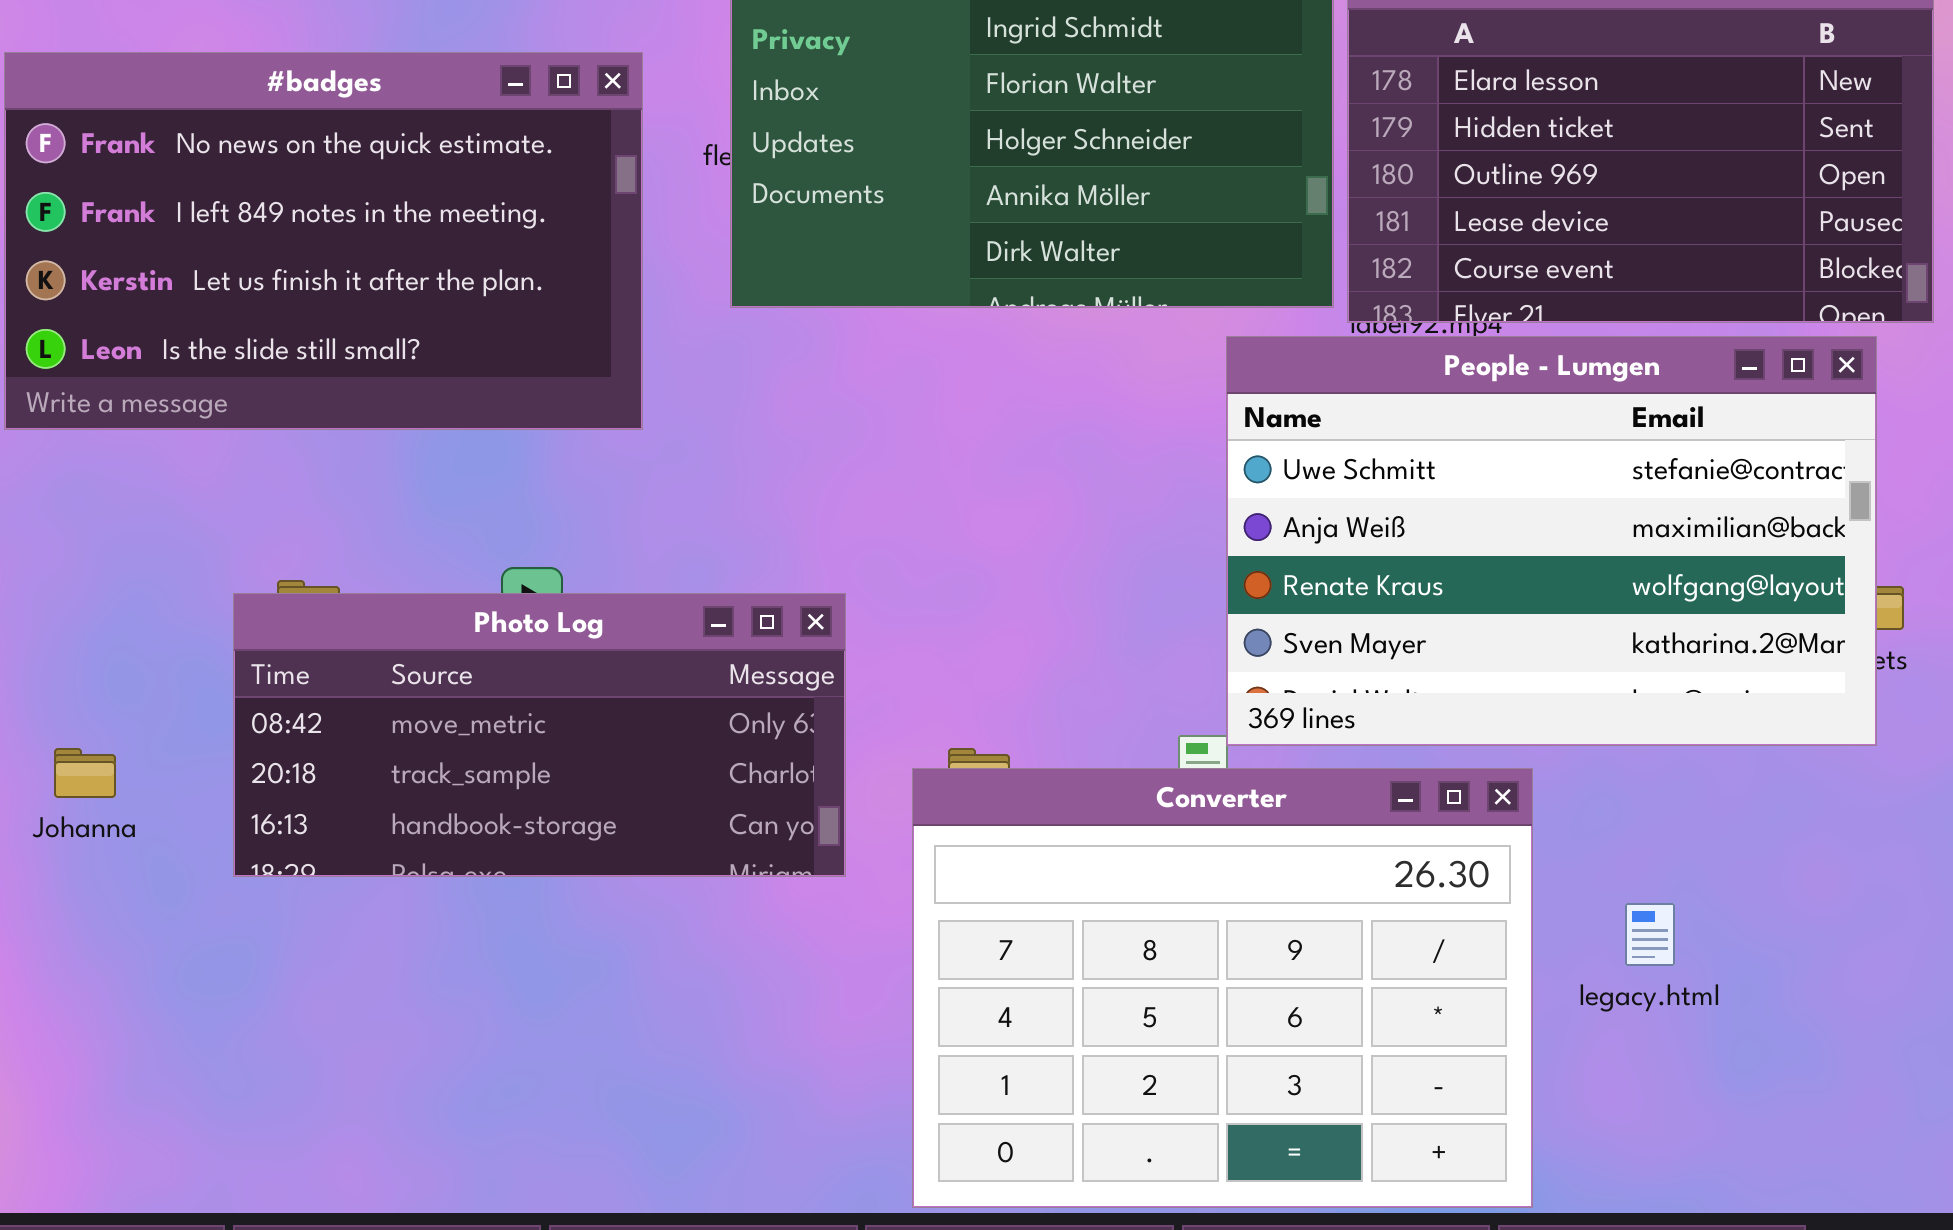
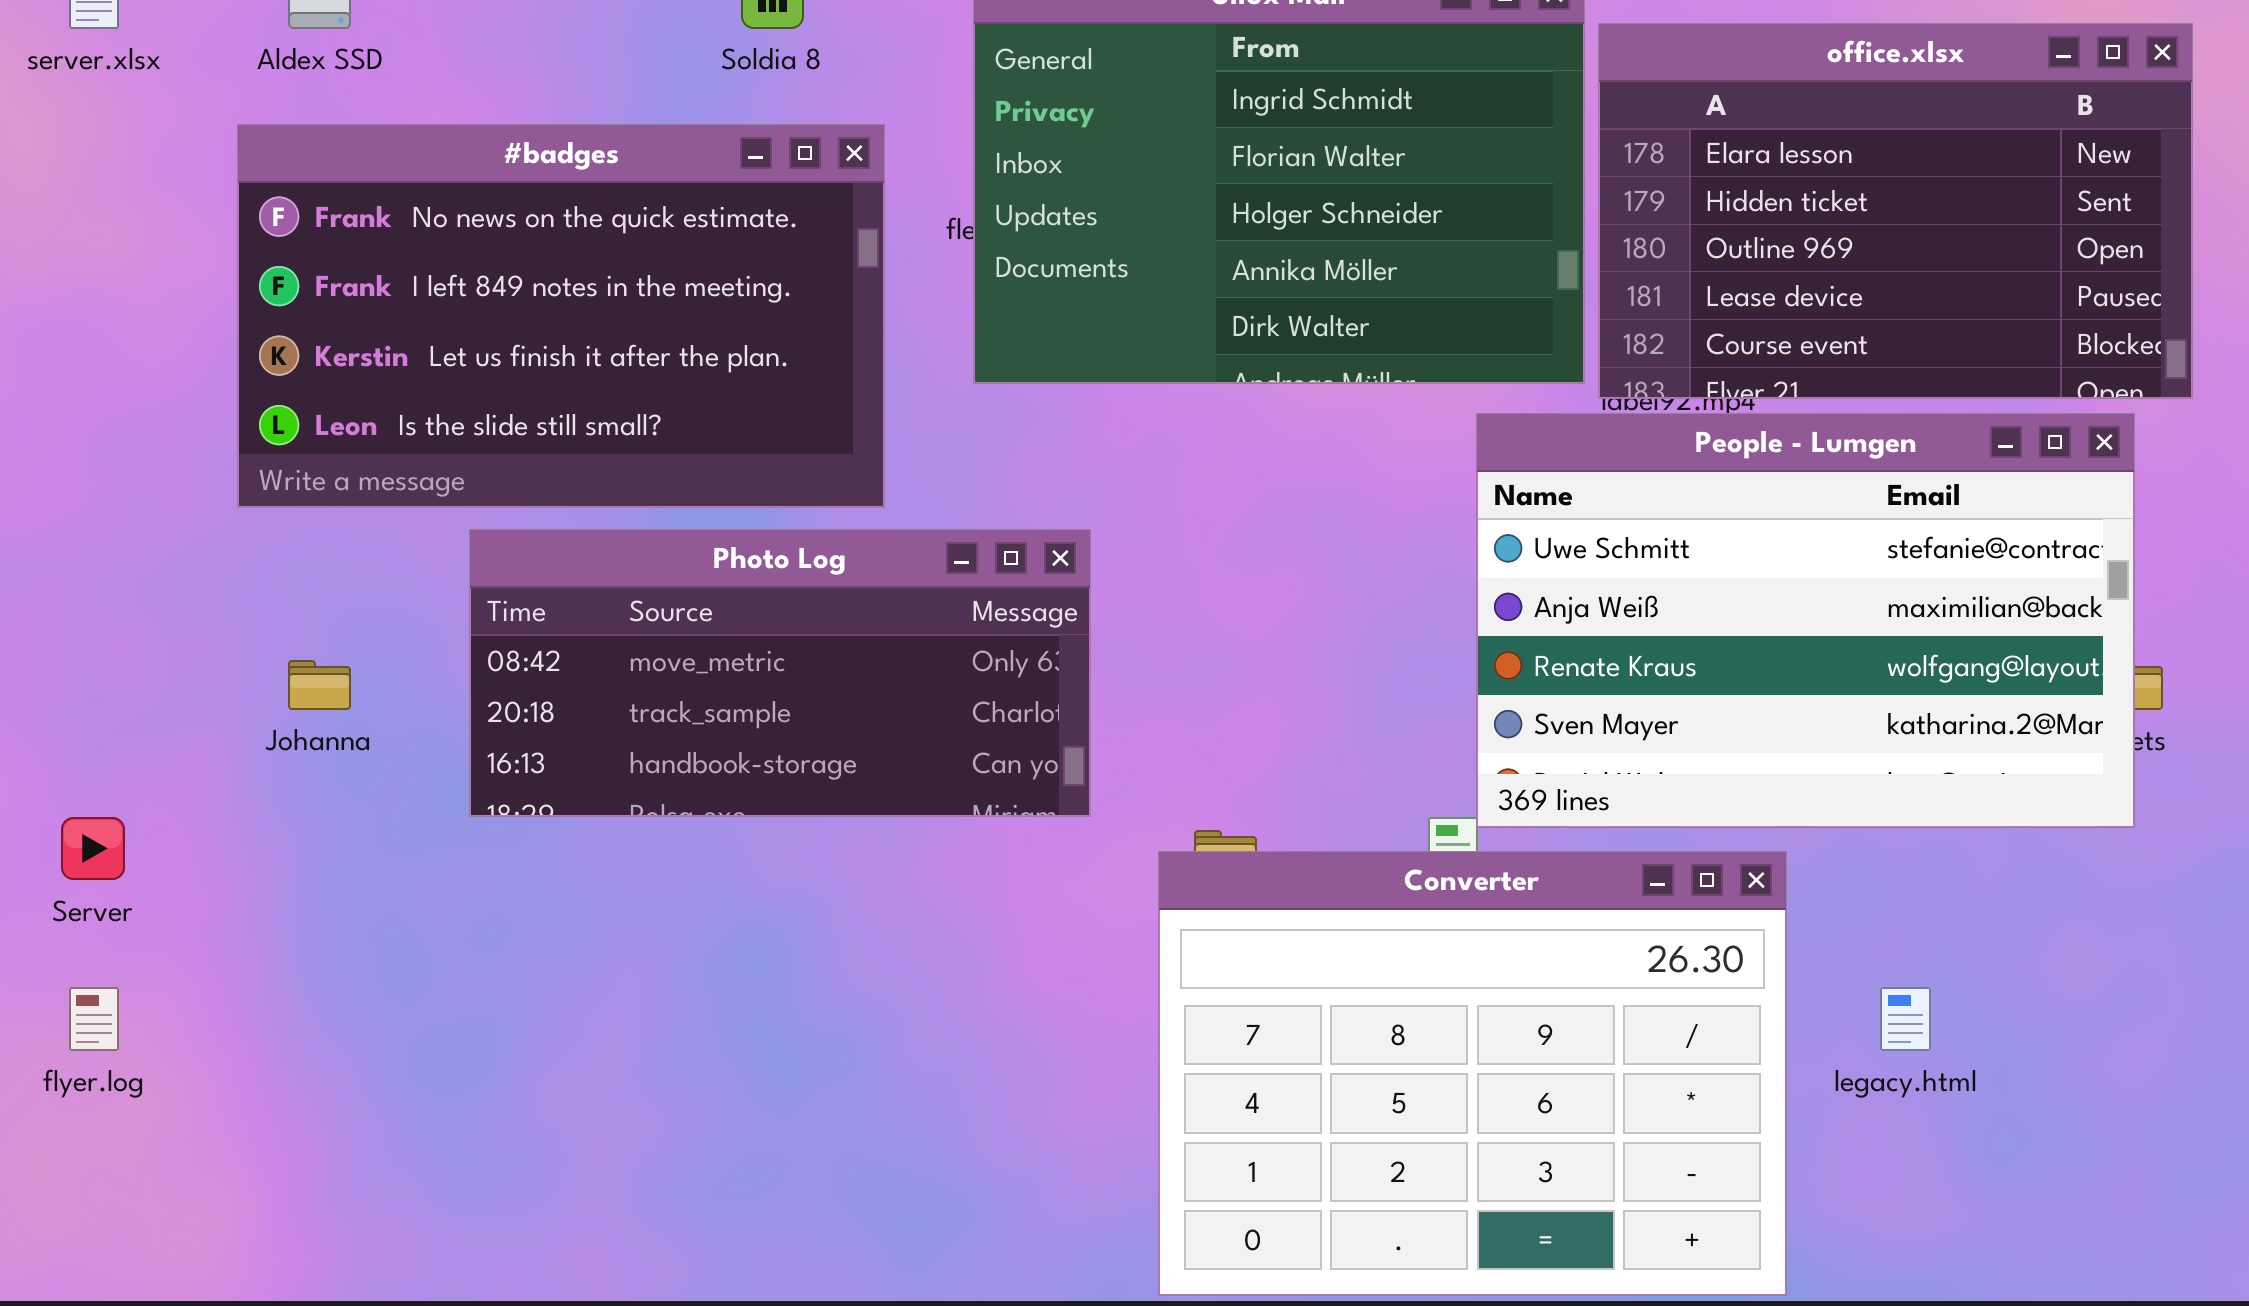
Photo Log: [233,593,846,877] -> [469,529,1091,817], moved
Johanna: [54,748,116,798] -> [288,660,351,710], moved

